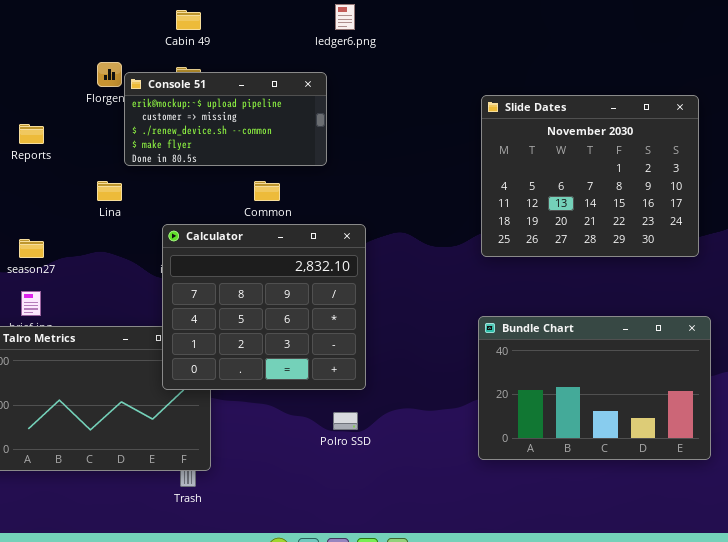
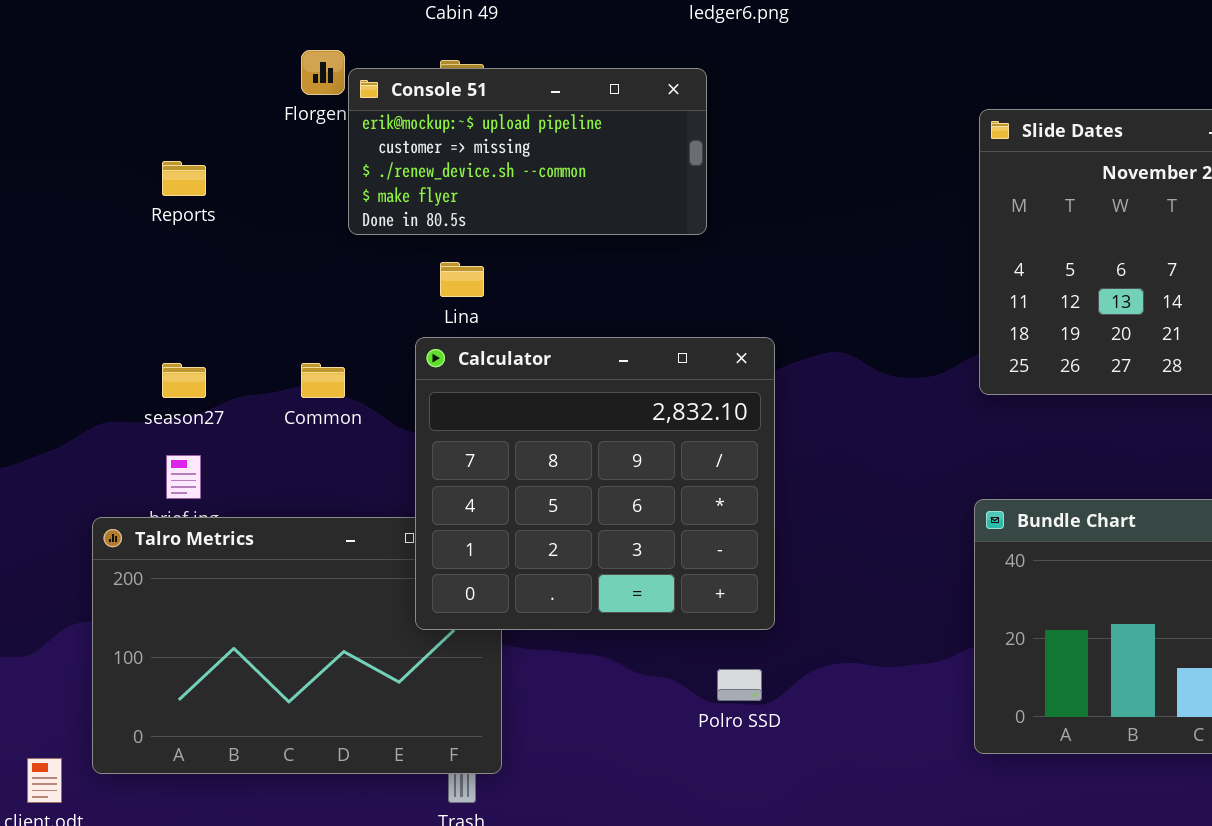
Lina: [97,181,122,201] -> [440,262,484,297], moved
Common: [254,181,280,201] -> [301,363,345,398], moved

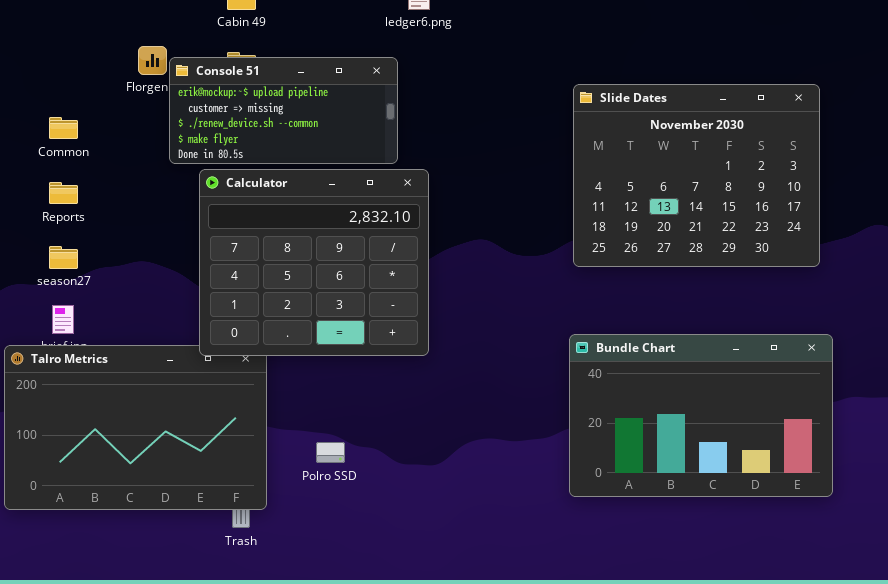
Reports: [162,161,206,196] -> [49,182,78,204], moved
Calculator: [415,337,775,630] -> [199,169,429,356], moved
Common: [301,363,345,398] -> [49,117,78,139], moved
Polro SSD: [717,669,762,701] -> [316,442,345,463], moved

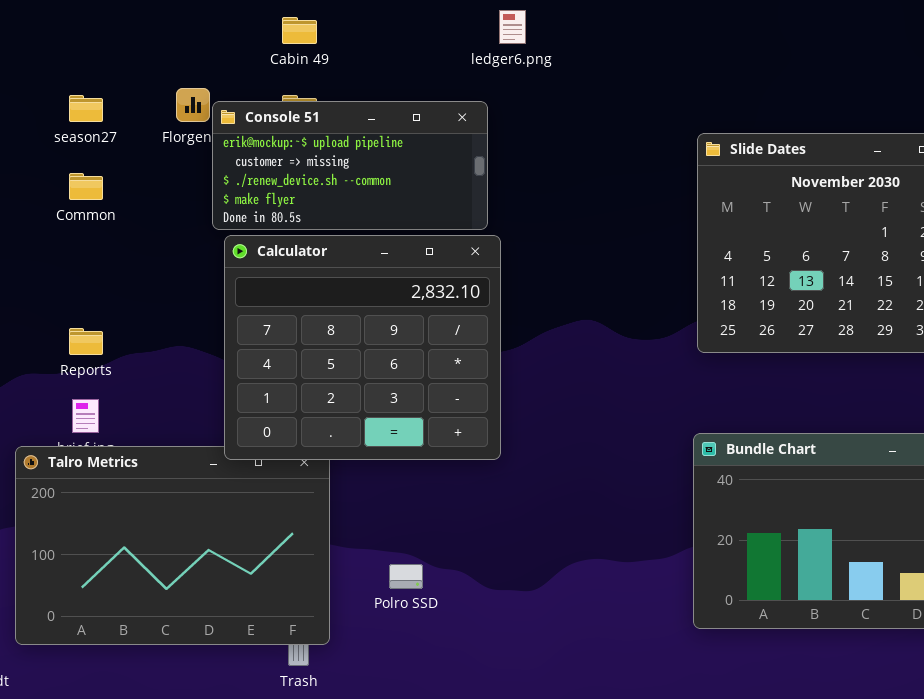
Calculator: [199,169,429,356] -> [224,235,501,460], moved
Reports: [49,182,78,204] -> [69,328,103,355], moved
season27: [49,246,78,269] -> [69,95,103,122], moved

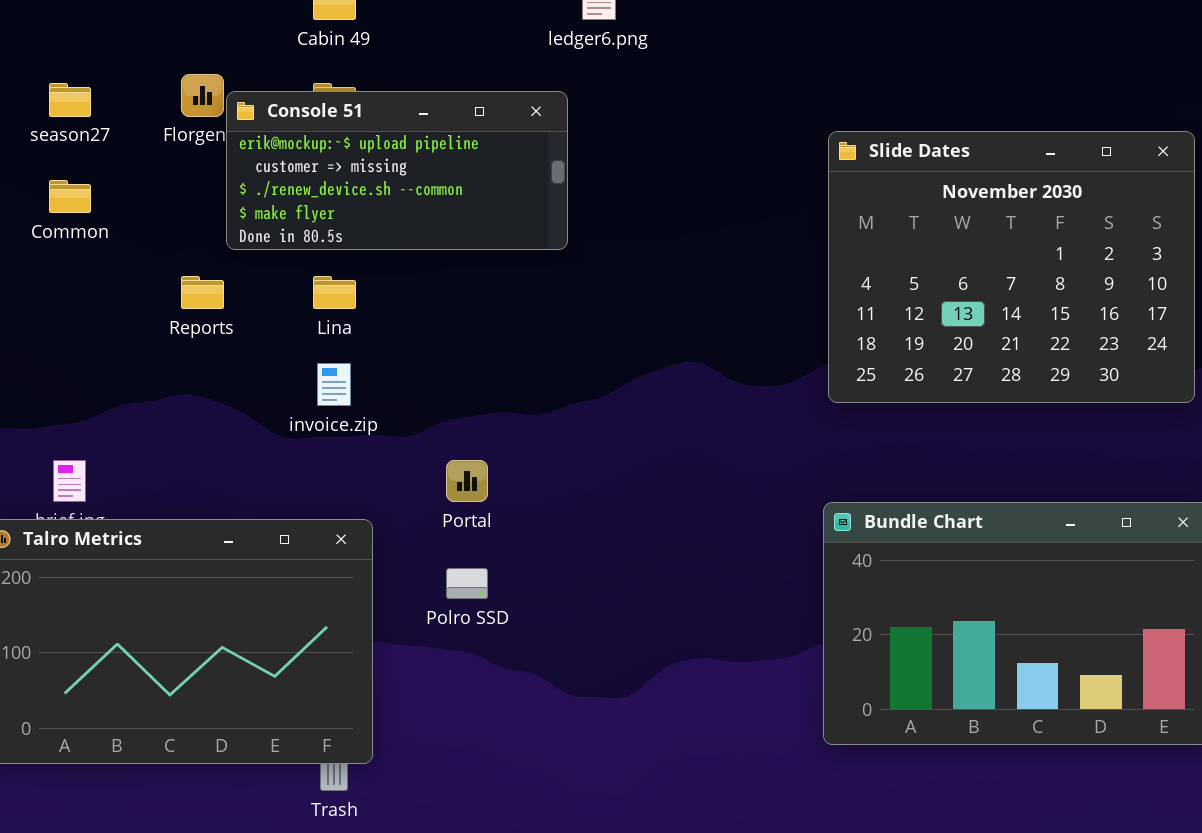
Calculator: [224,235,501,460] -> none, closed
Reports: [69,328,103,355] -> [181,276,224,309], moved
Polro SSD: [389,564,423,589] -> [446,568,488,599], moved

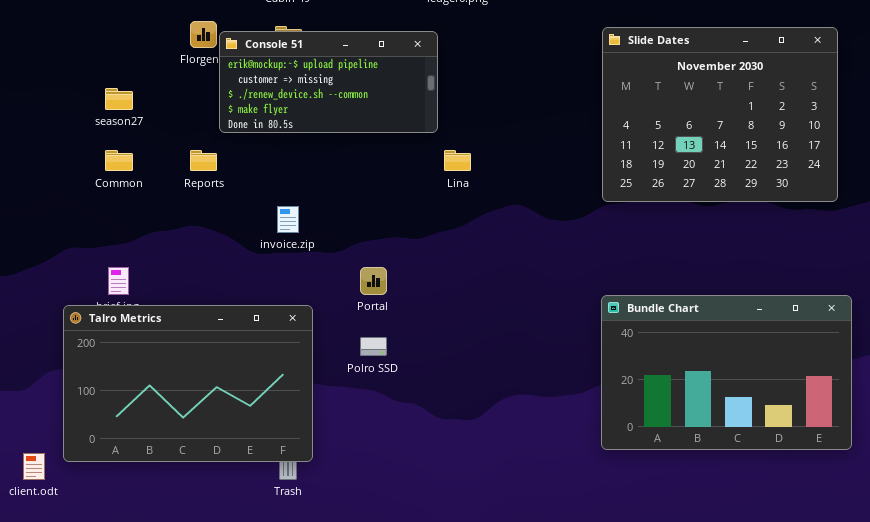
season27: [49,83,91,117] -> [105,88,133,110], moved
Slide Dates: [828,131,1195,403] -> [602,27,838,202], moved
Common: [49,180,91,213] -> [105,150,133,171], moved
Lina: [313,276,356,309] -> [444,150,471,171], moved

